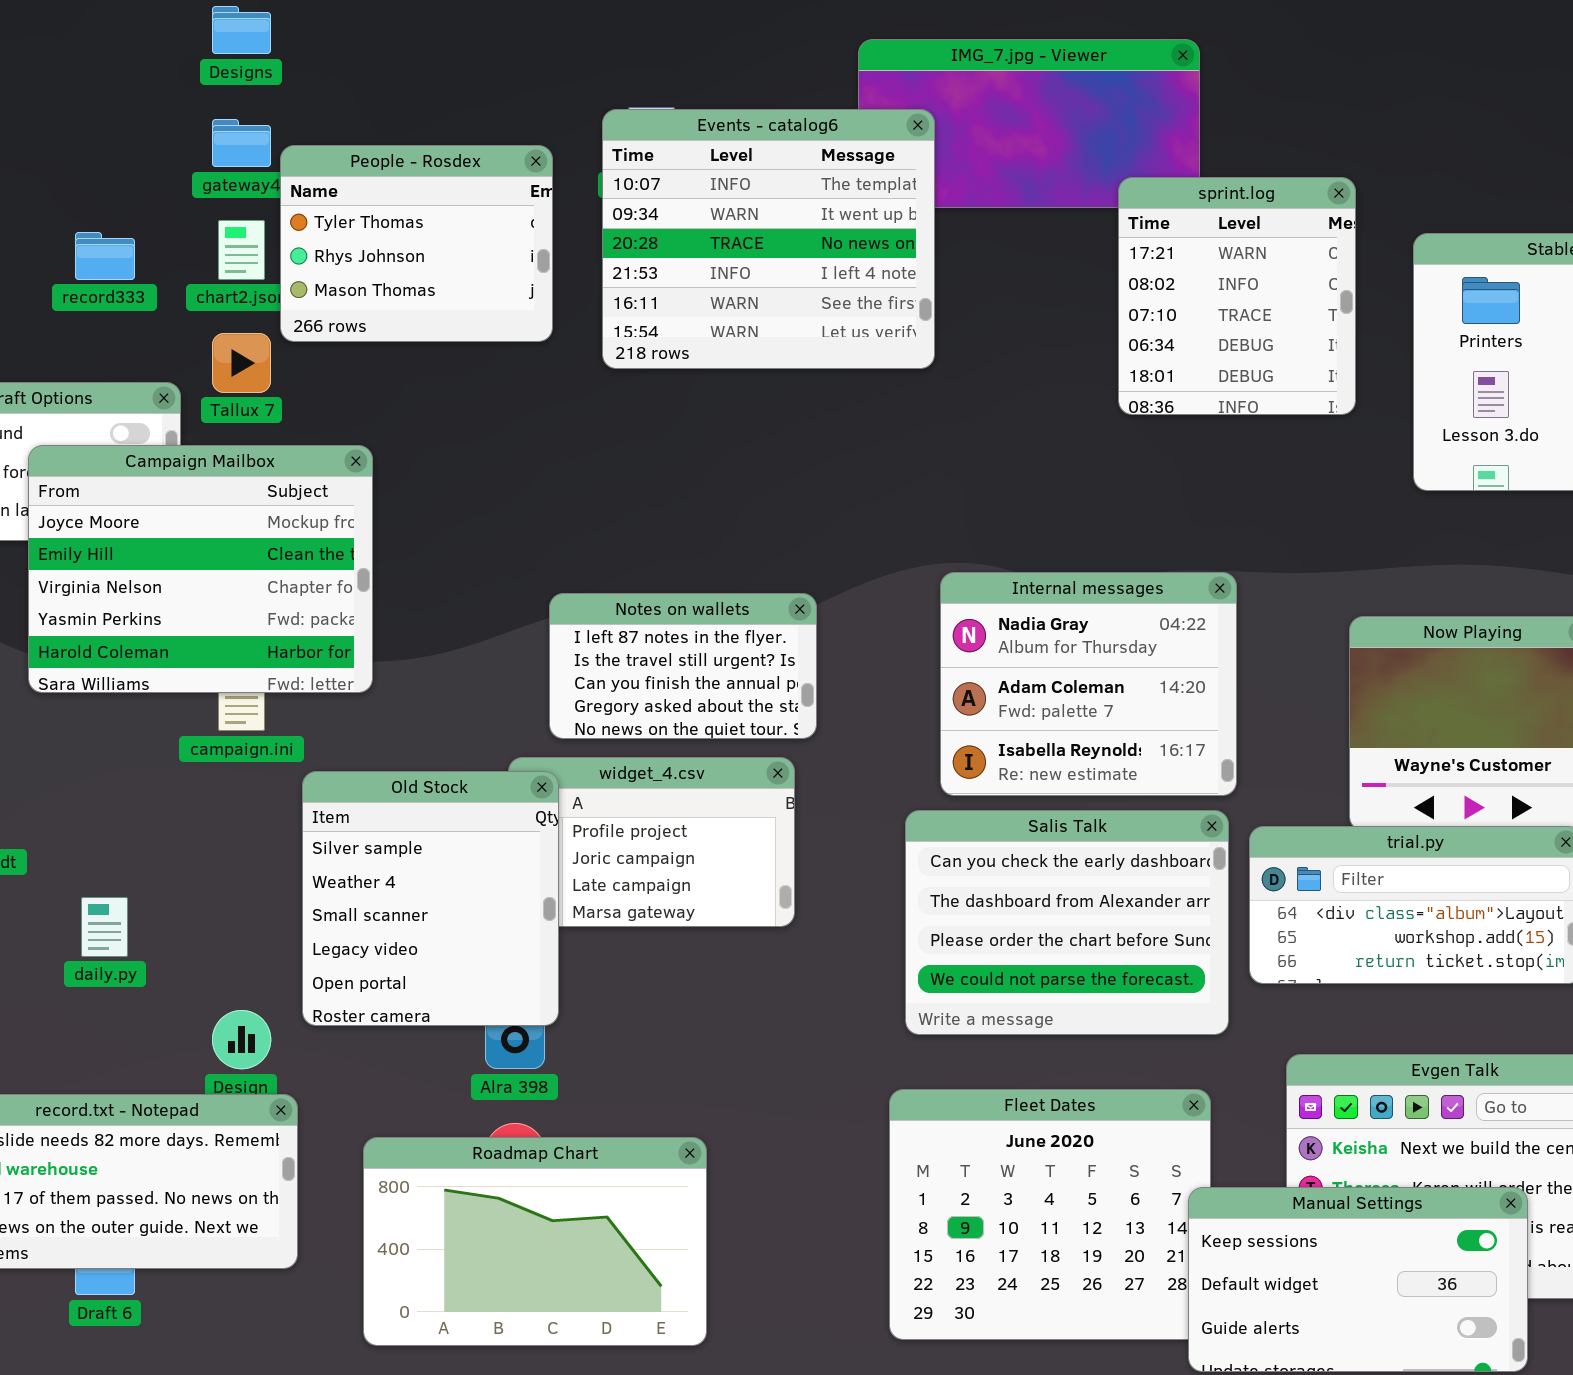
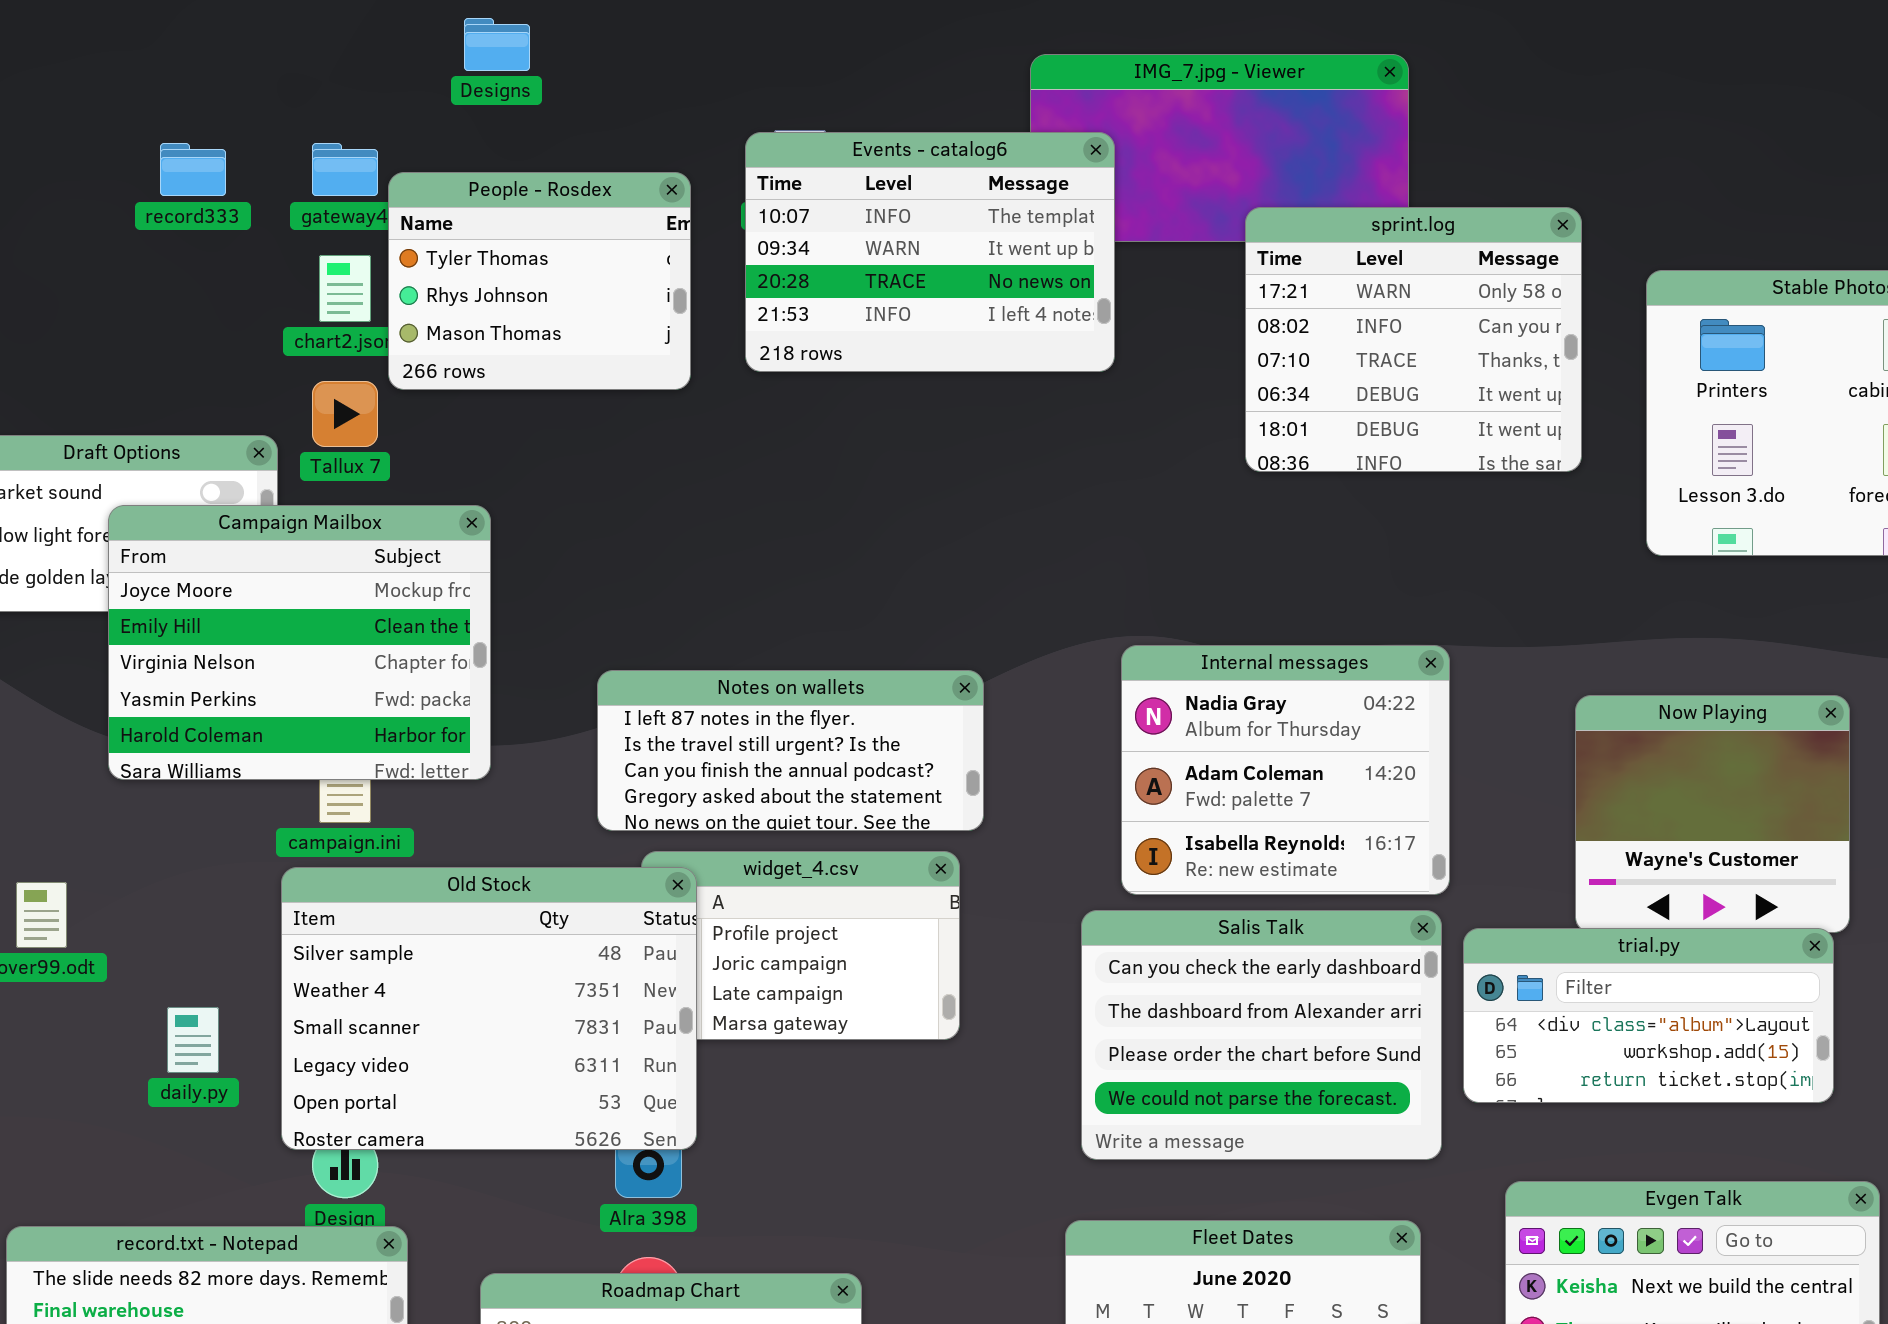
Designs: [212,6,271,54] -> [464,18,530,71], moved
Events - catalog6: [602,109,935,369] -> [745,132,1115,372], resized
sprint.log: [1118,177,1356,415] -> [1245,207,1582,472], resized
record333: [75,232,135,280] -> [160,143,226,196], moved
Notes on wallets: [549,593,817,739] -> [597,670,984,831], resized
Old Stock: [302,771,559,1026] -> [281,867,697,1150], resized

